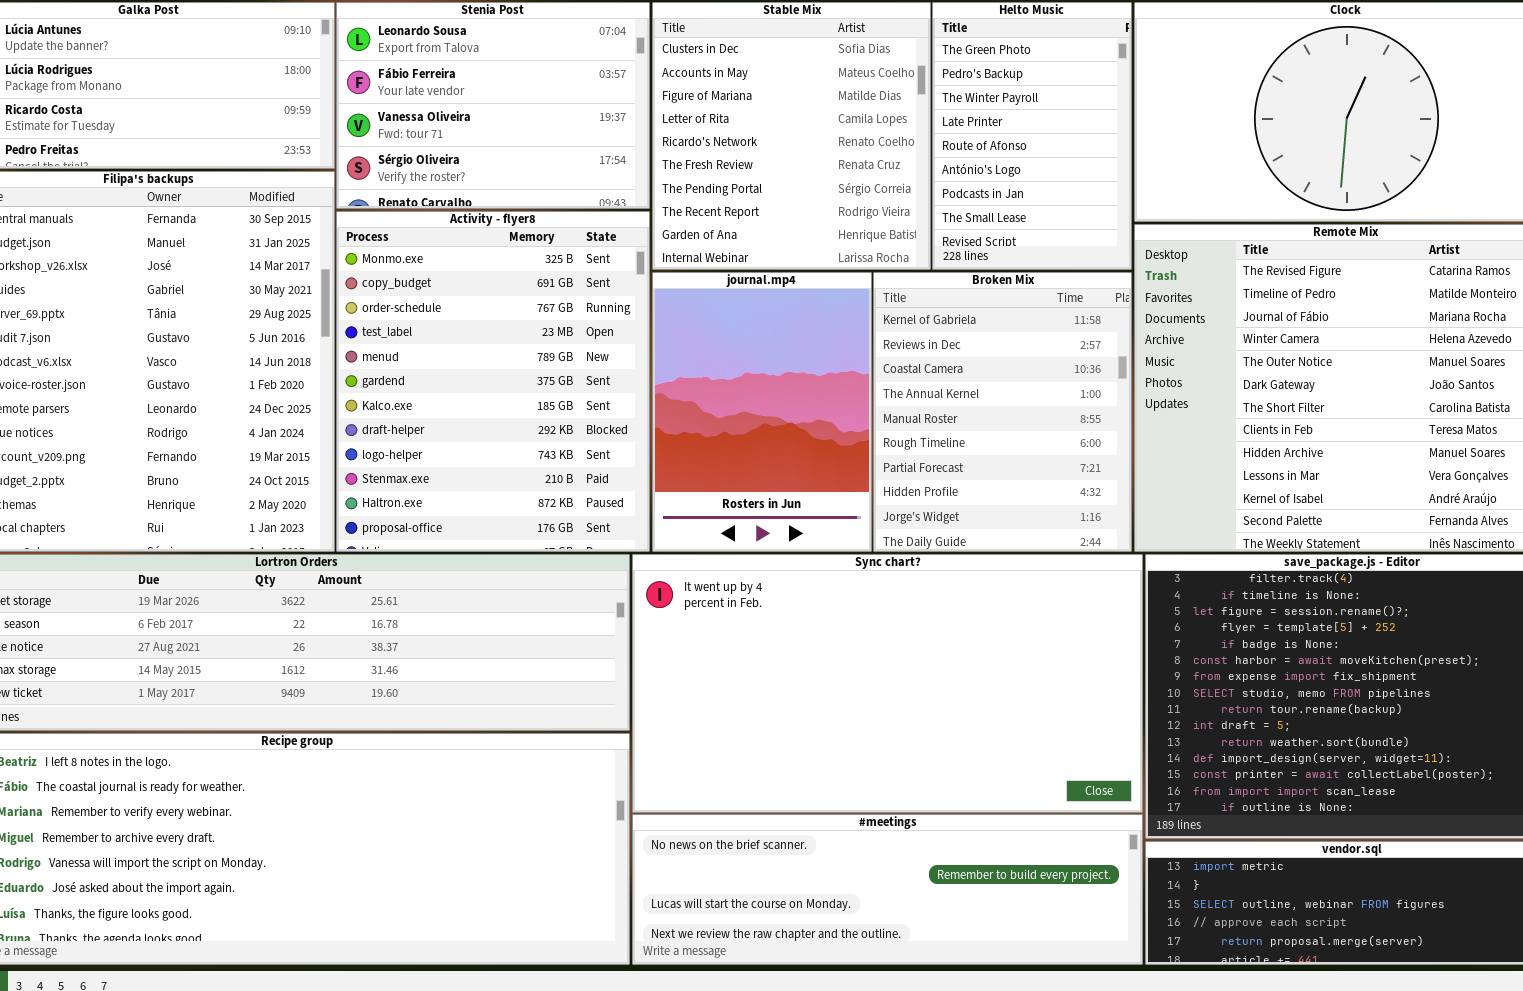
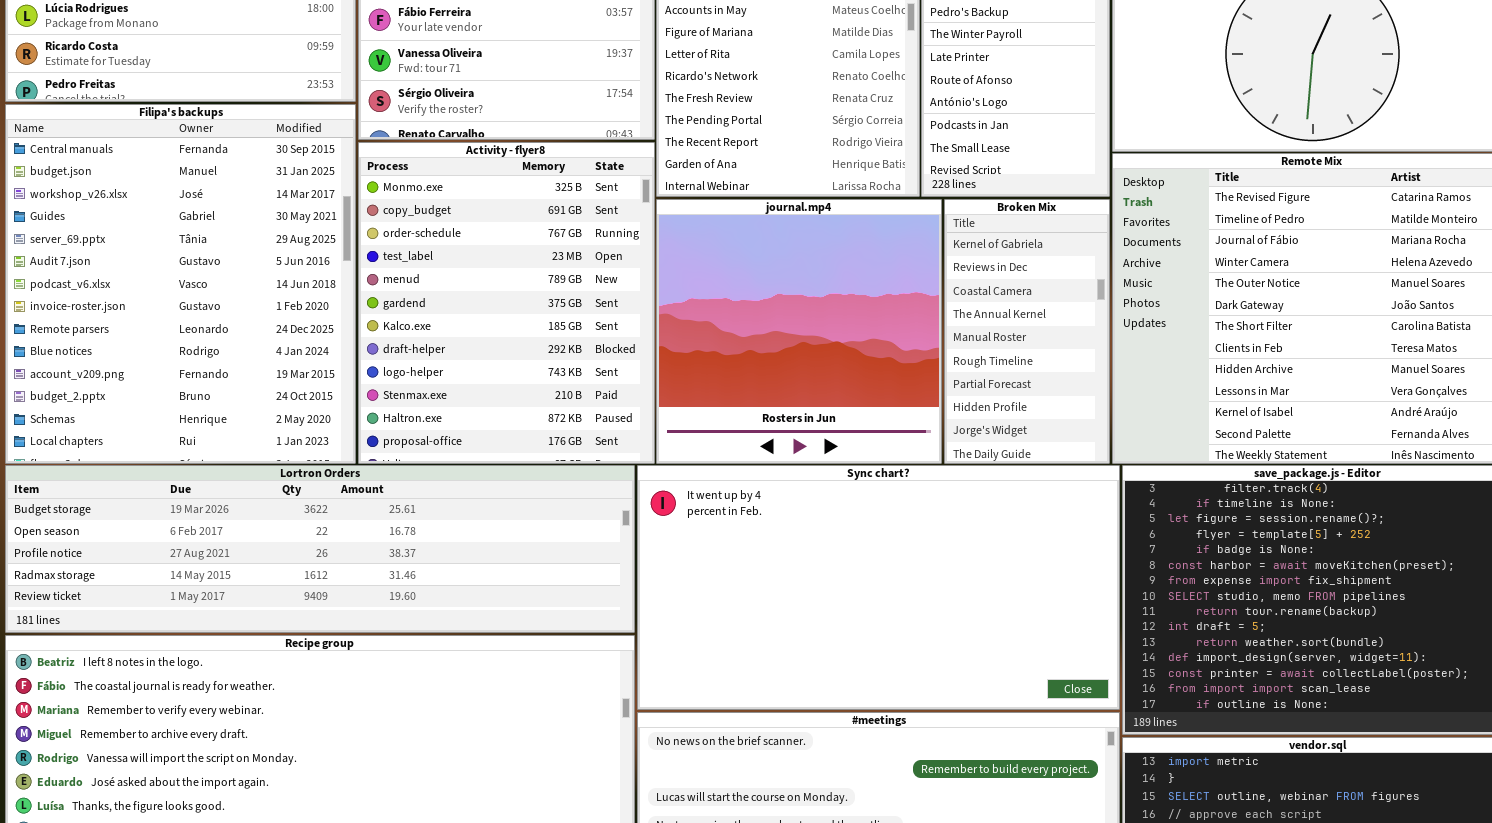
journal.mp4: [652,272,872,552] -> [656,199,942,464], resized
Broken Mix: [873,272,1132,552] -> [944,199,1110,464], resized

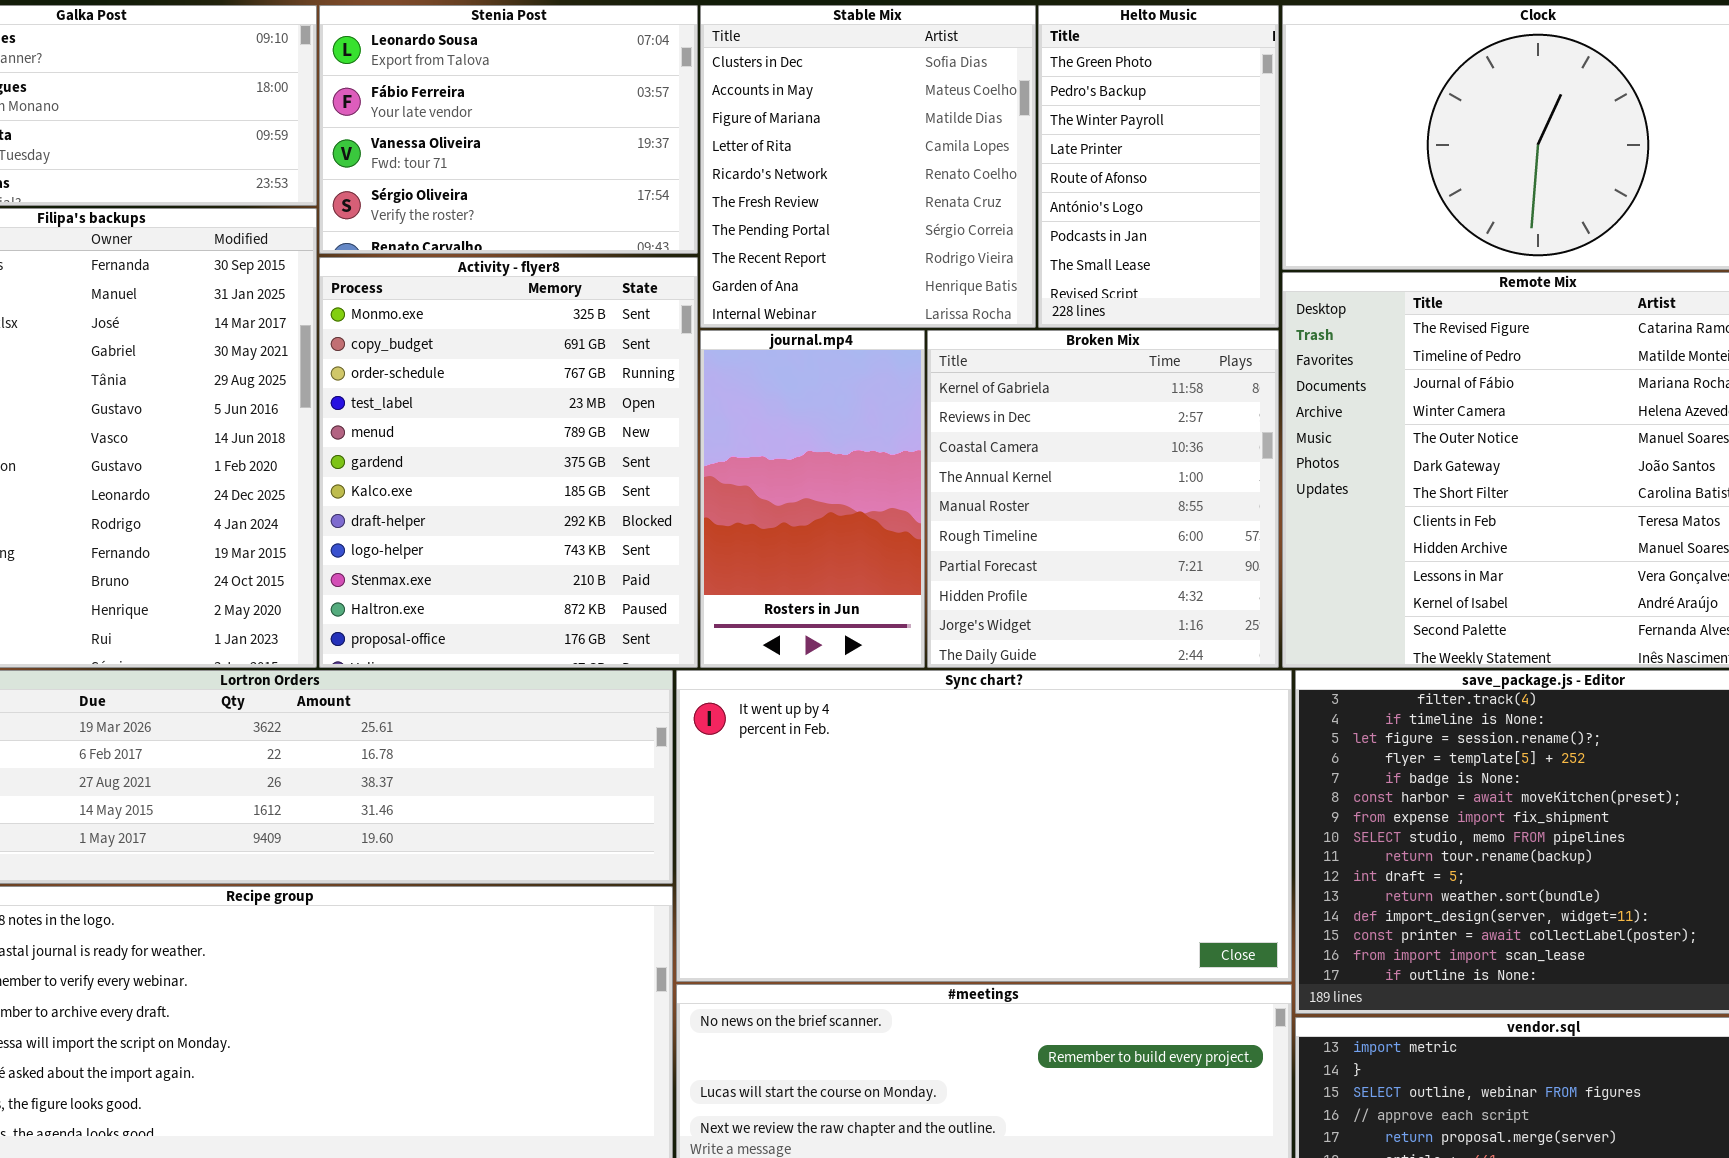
journal.mp4: [656,199,942,464] -> [700,330,925,668], resized
Broken Mix: [944,199,1110,464] -> [927,330,1279,668], resized

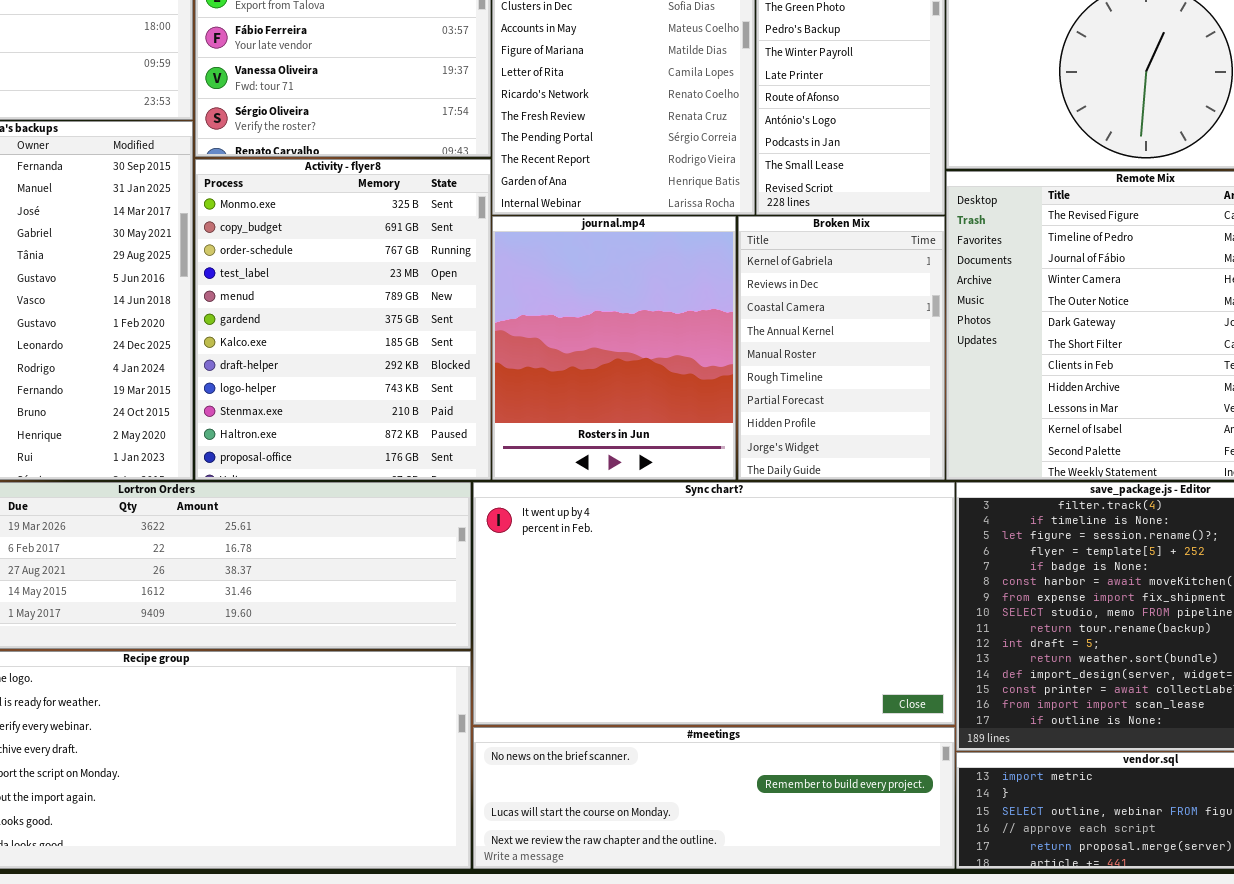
journal.mp4: [700,330,925,668] -> [492,216,736,480], resized
Broken Mix: [927,330,1279,668] -> [738,216,945,480], resized

